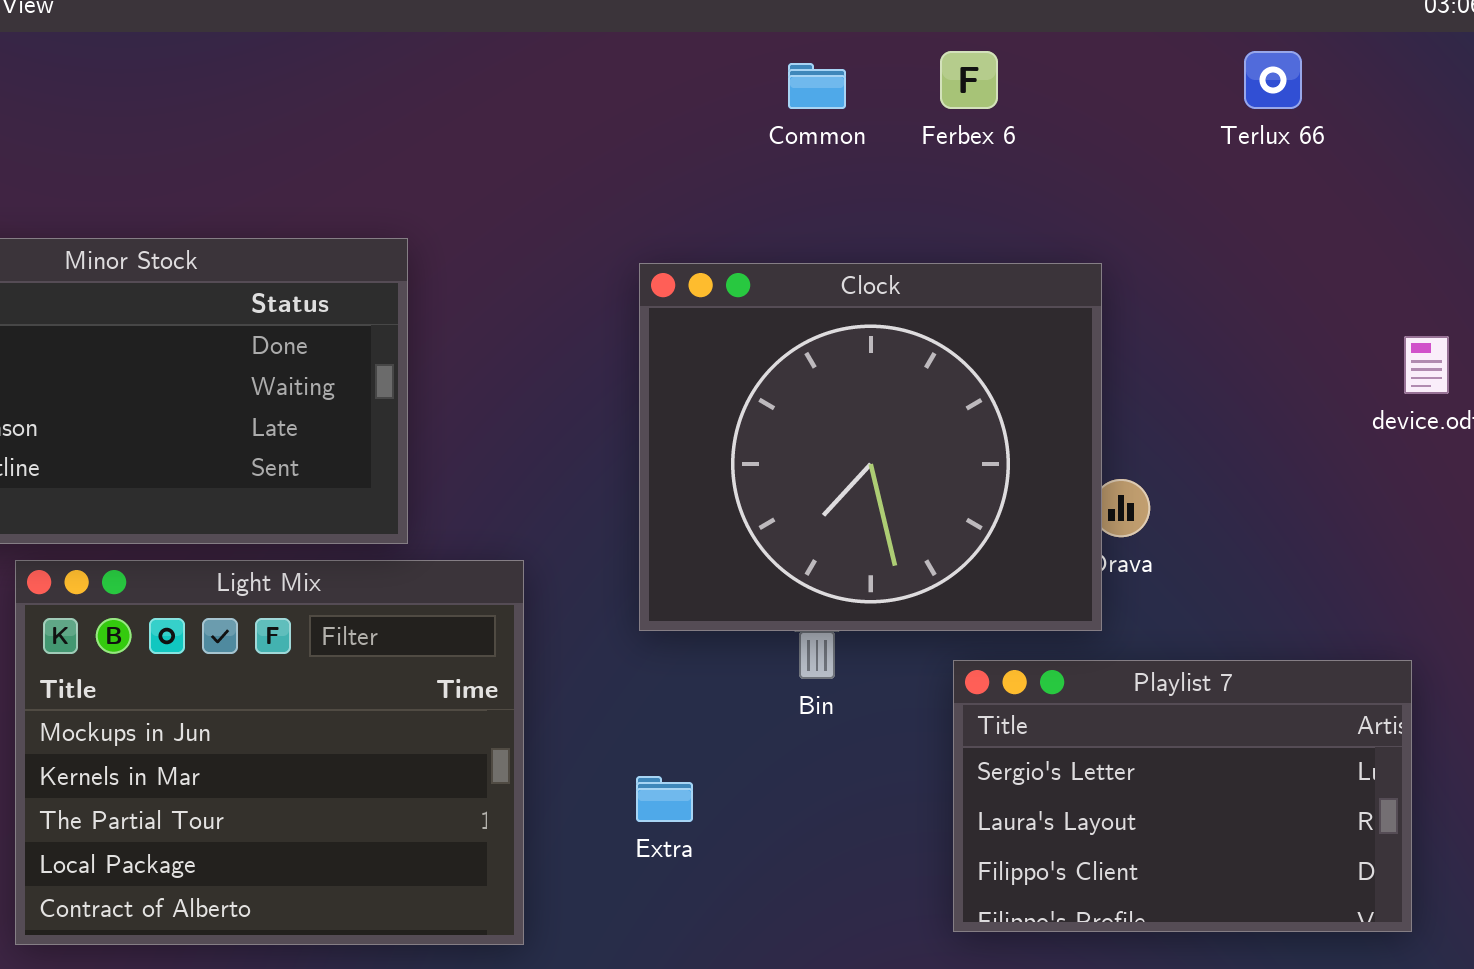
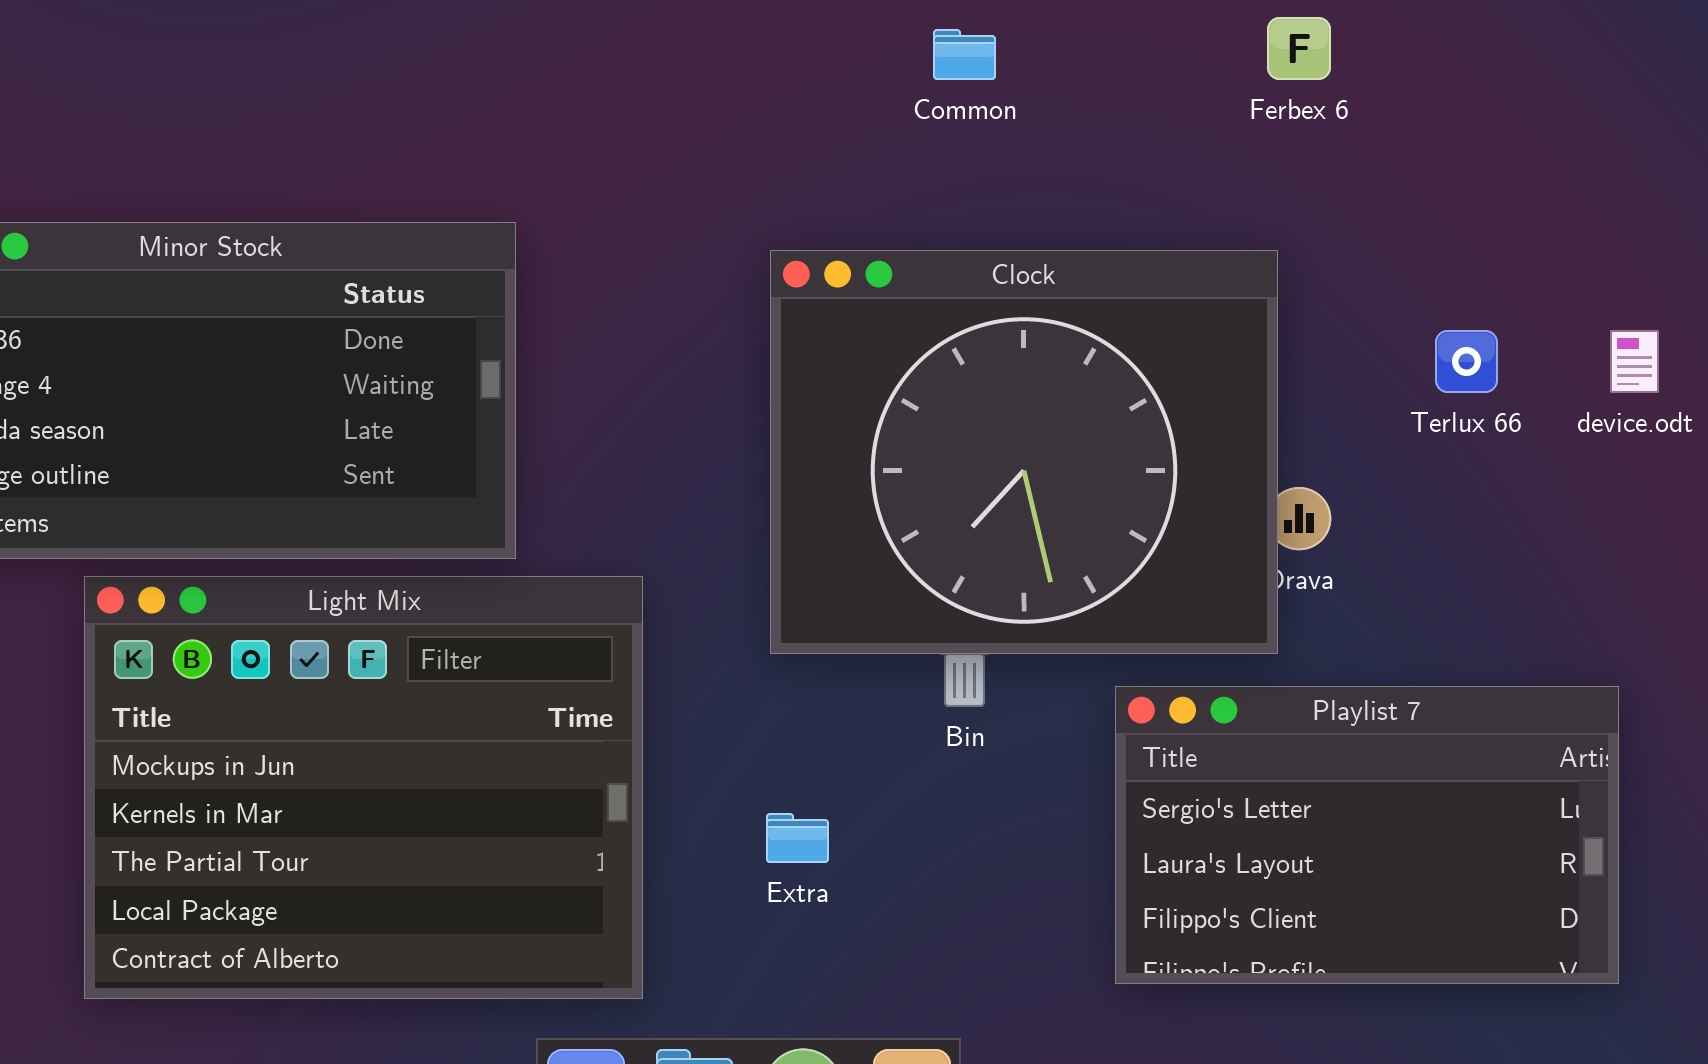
Ferbex 6: [940,51,998,109] -> [1267,17,1331,80], moved
Terlux 66: [1244,51,1302,109] -> [1435,330,1498,393], moved

